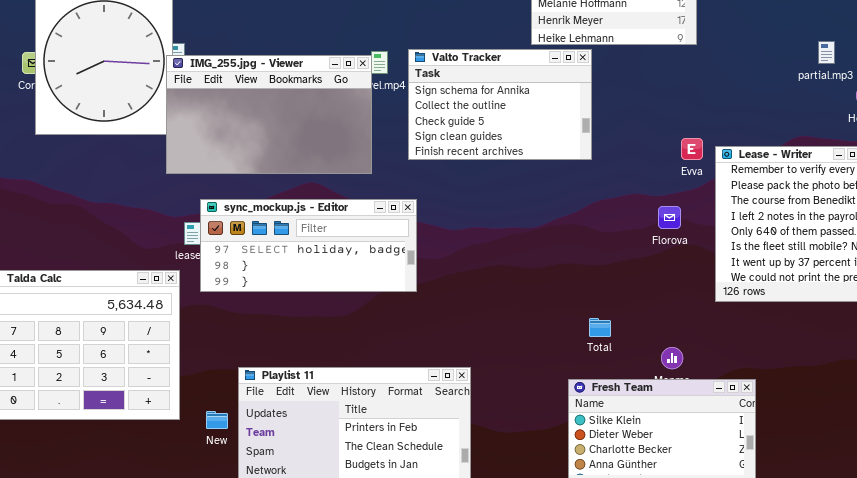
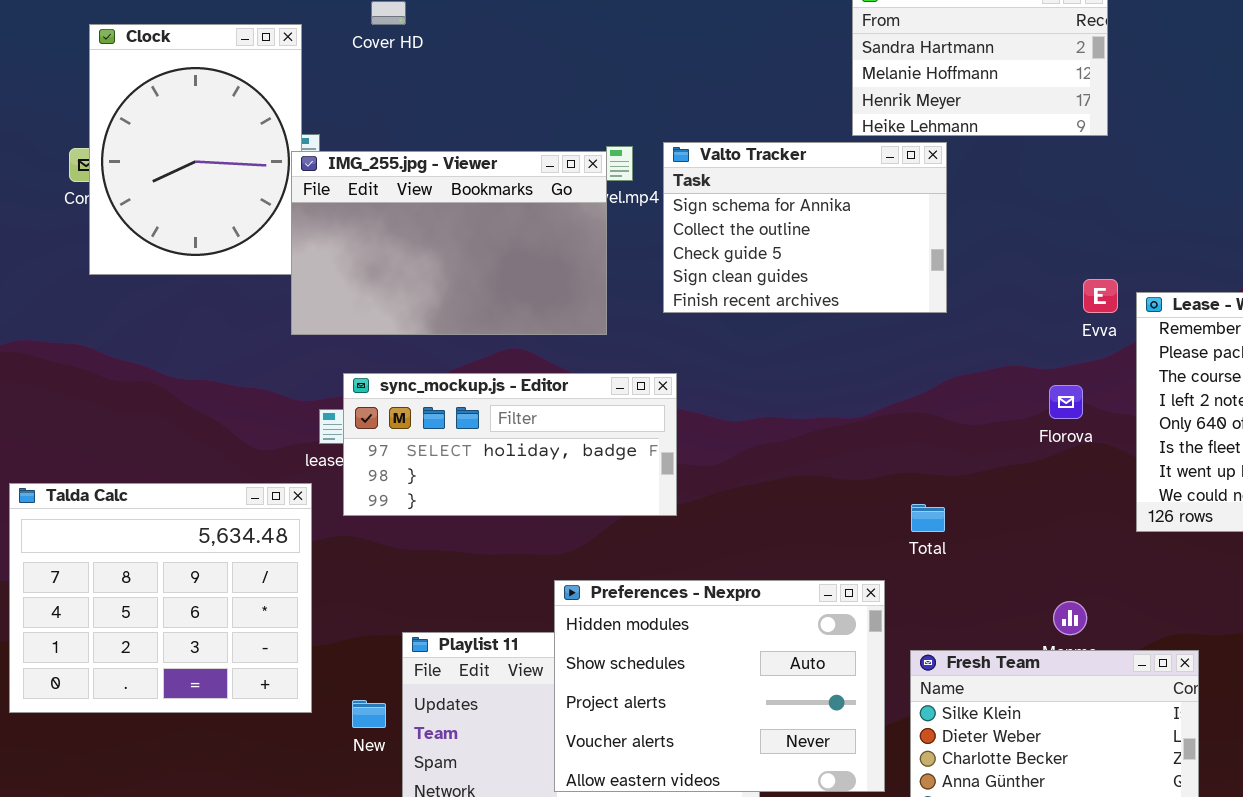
Total: [589,318,611,337] -> [911,504,945,532], moved
Preferences - Nexpro: none -> [554,580,885,792], opened

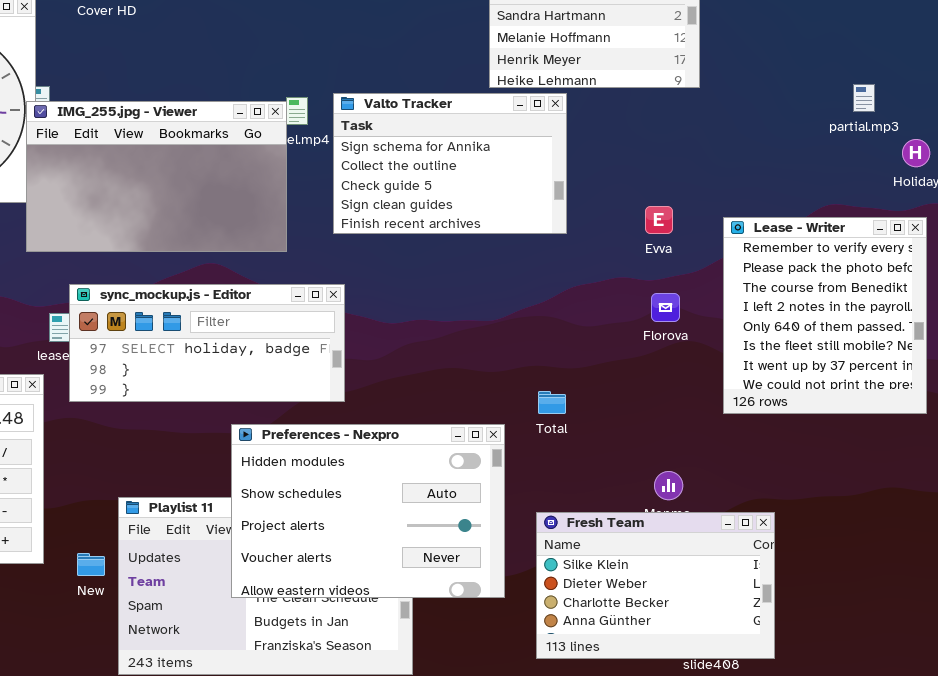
Evva: [1083,279,1118,313] -> [645,206,673,234], moved
Preferences - Nexpro: [554,580,885,792] -> [231,424,505,598], moved

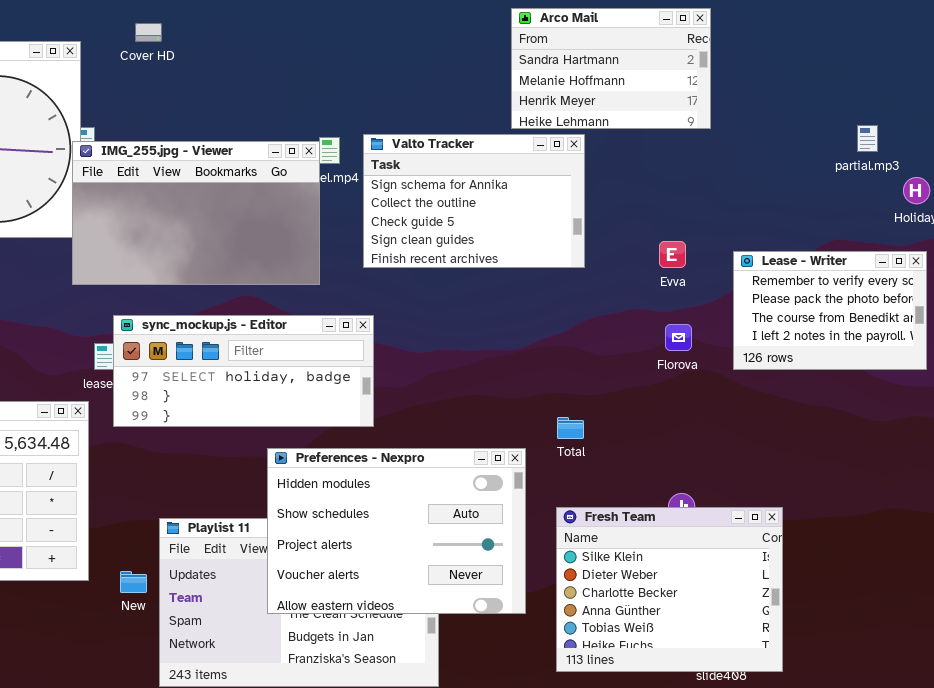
Lease - Writer: [723,217,927,414] -> [733,251,927,370], resized
Fresh Team: [536,512,775,659] -> [556,507,783,672], resized

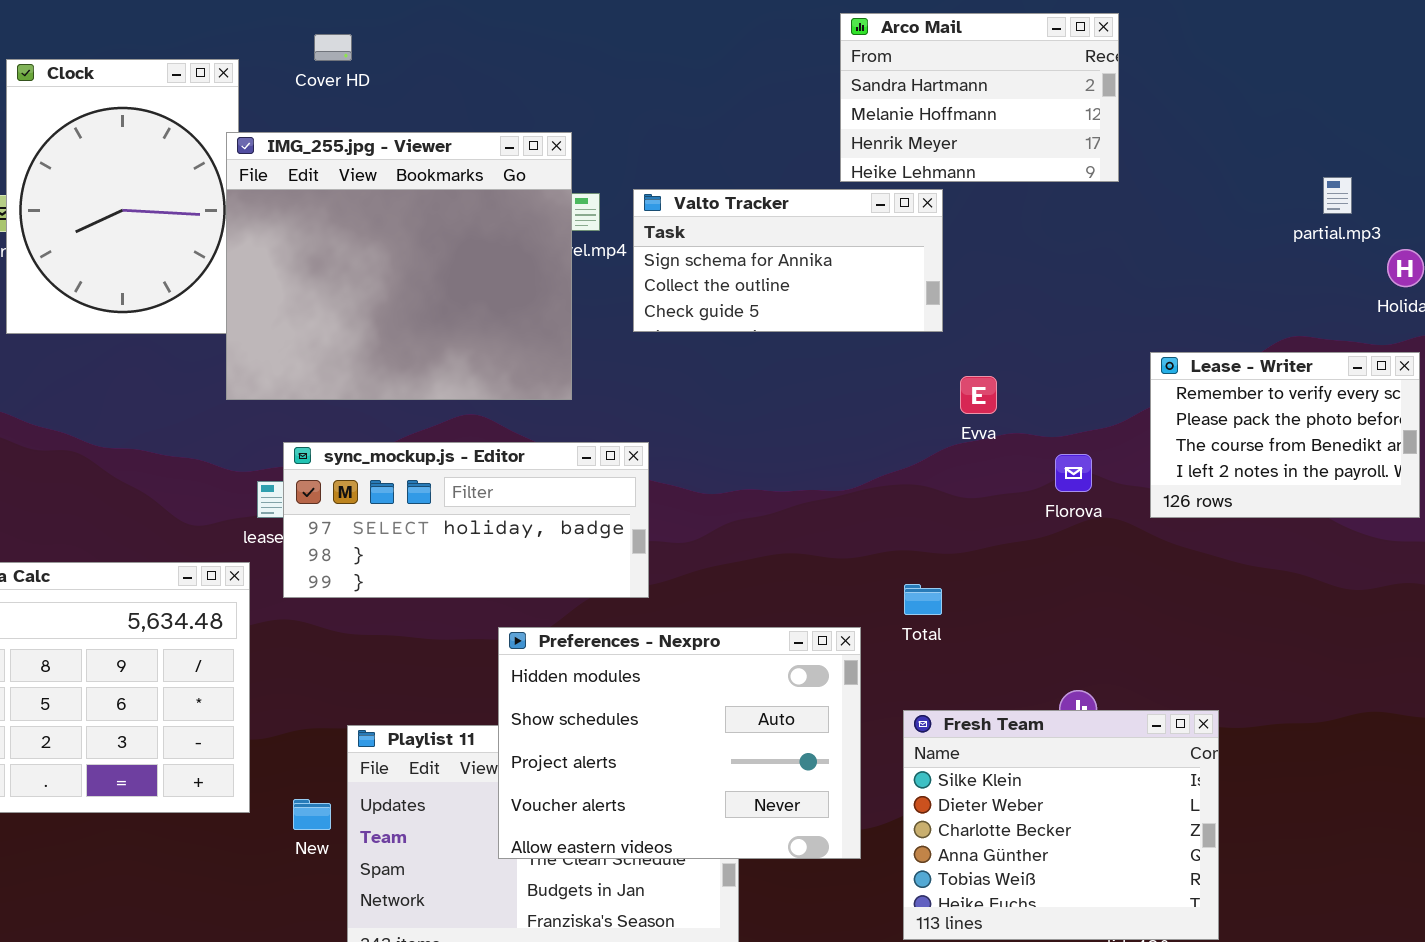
Valto Tracker: [363,134,585,268] -> [633,189,943,332], resized
IMG_255.jpg - Viewer: [72,141,320,285] -> [226,132,572,400], resized
Evva: [659,241,686,268] -> [960,376,997,414], moved

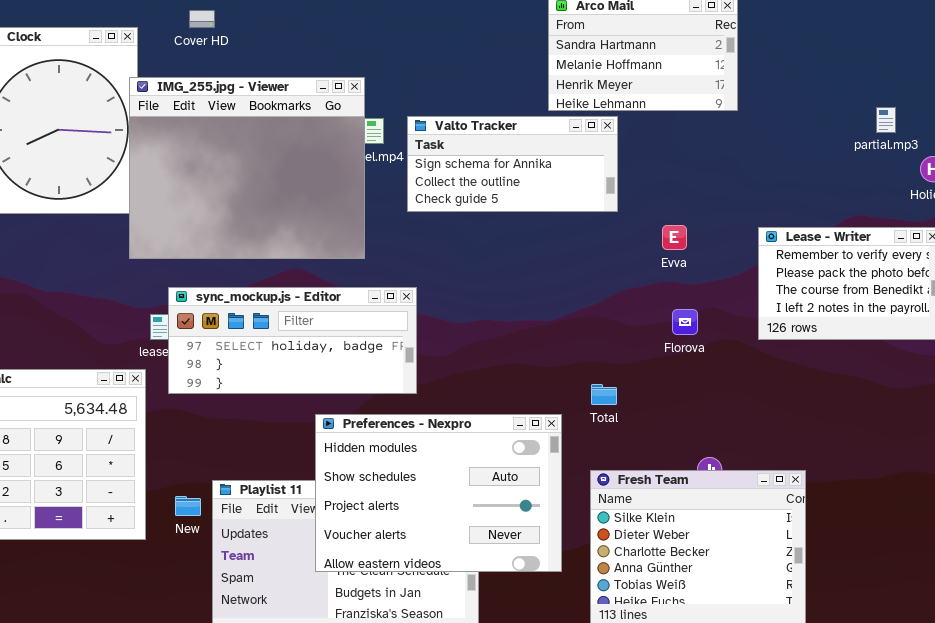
Evva: [960,376,997,414] -> [662,225,687,250], moved
Florova: [1055,454,1092,492] -> [672,309,698,335], moved
New: [293,799,331,830] -> [175,496,201,516], moved

